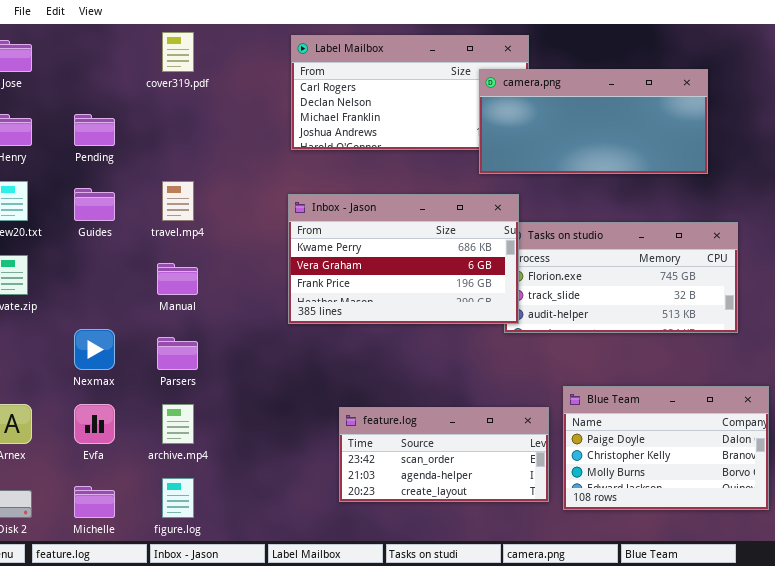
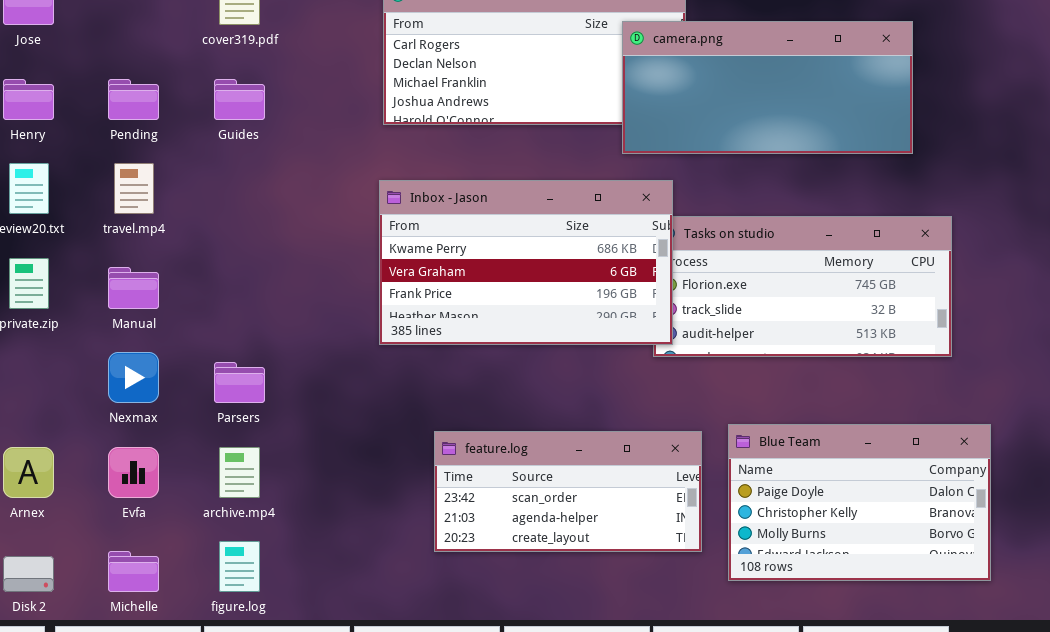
travel.mp4: [162,181,194,221] -> [114,163,154,214], moved
Guides: [74,188,115,221] -> [214,79,265,120], moved
Manual: [157,263,198,295] -> [108,267,159,309], moved
feature.log: [339,407,549,502] -> [434,431,702,552], moved

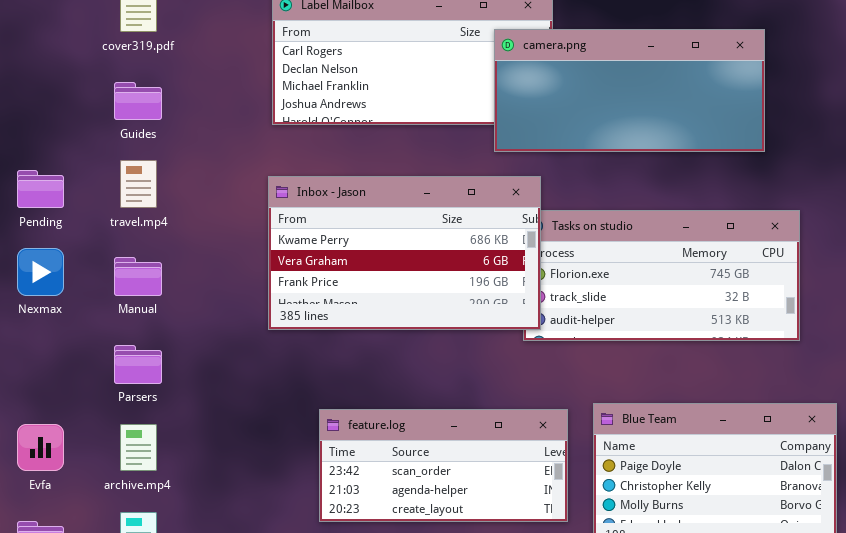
Pending: [108,79,159,120] -> [17,170,64,208], moved
travel.mp4: [114,163,154,214] -> [120,160,157,208], moved
Manual: [108,267,159,309] -> [114,257,162,296], moved
Nexmax: [108,352,159,403] -> [17,248,64,296], moved

